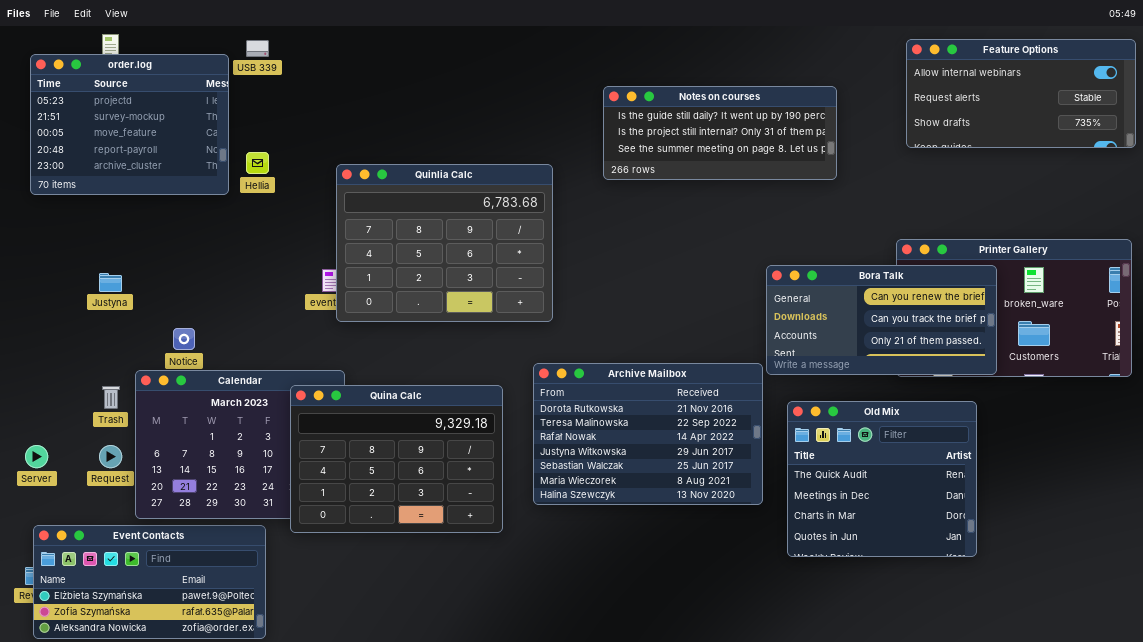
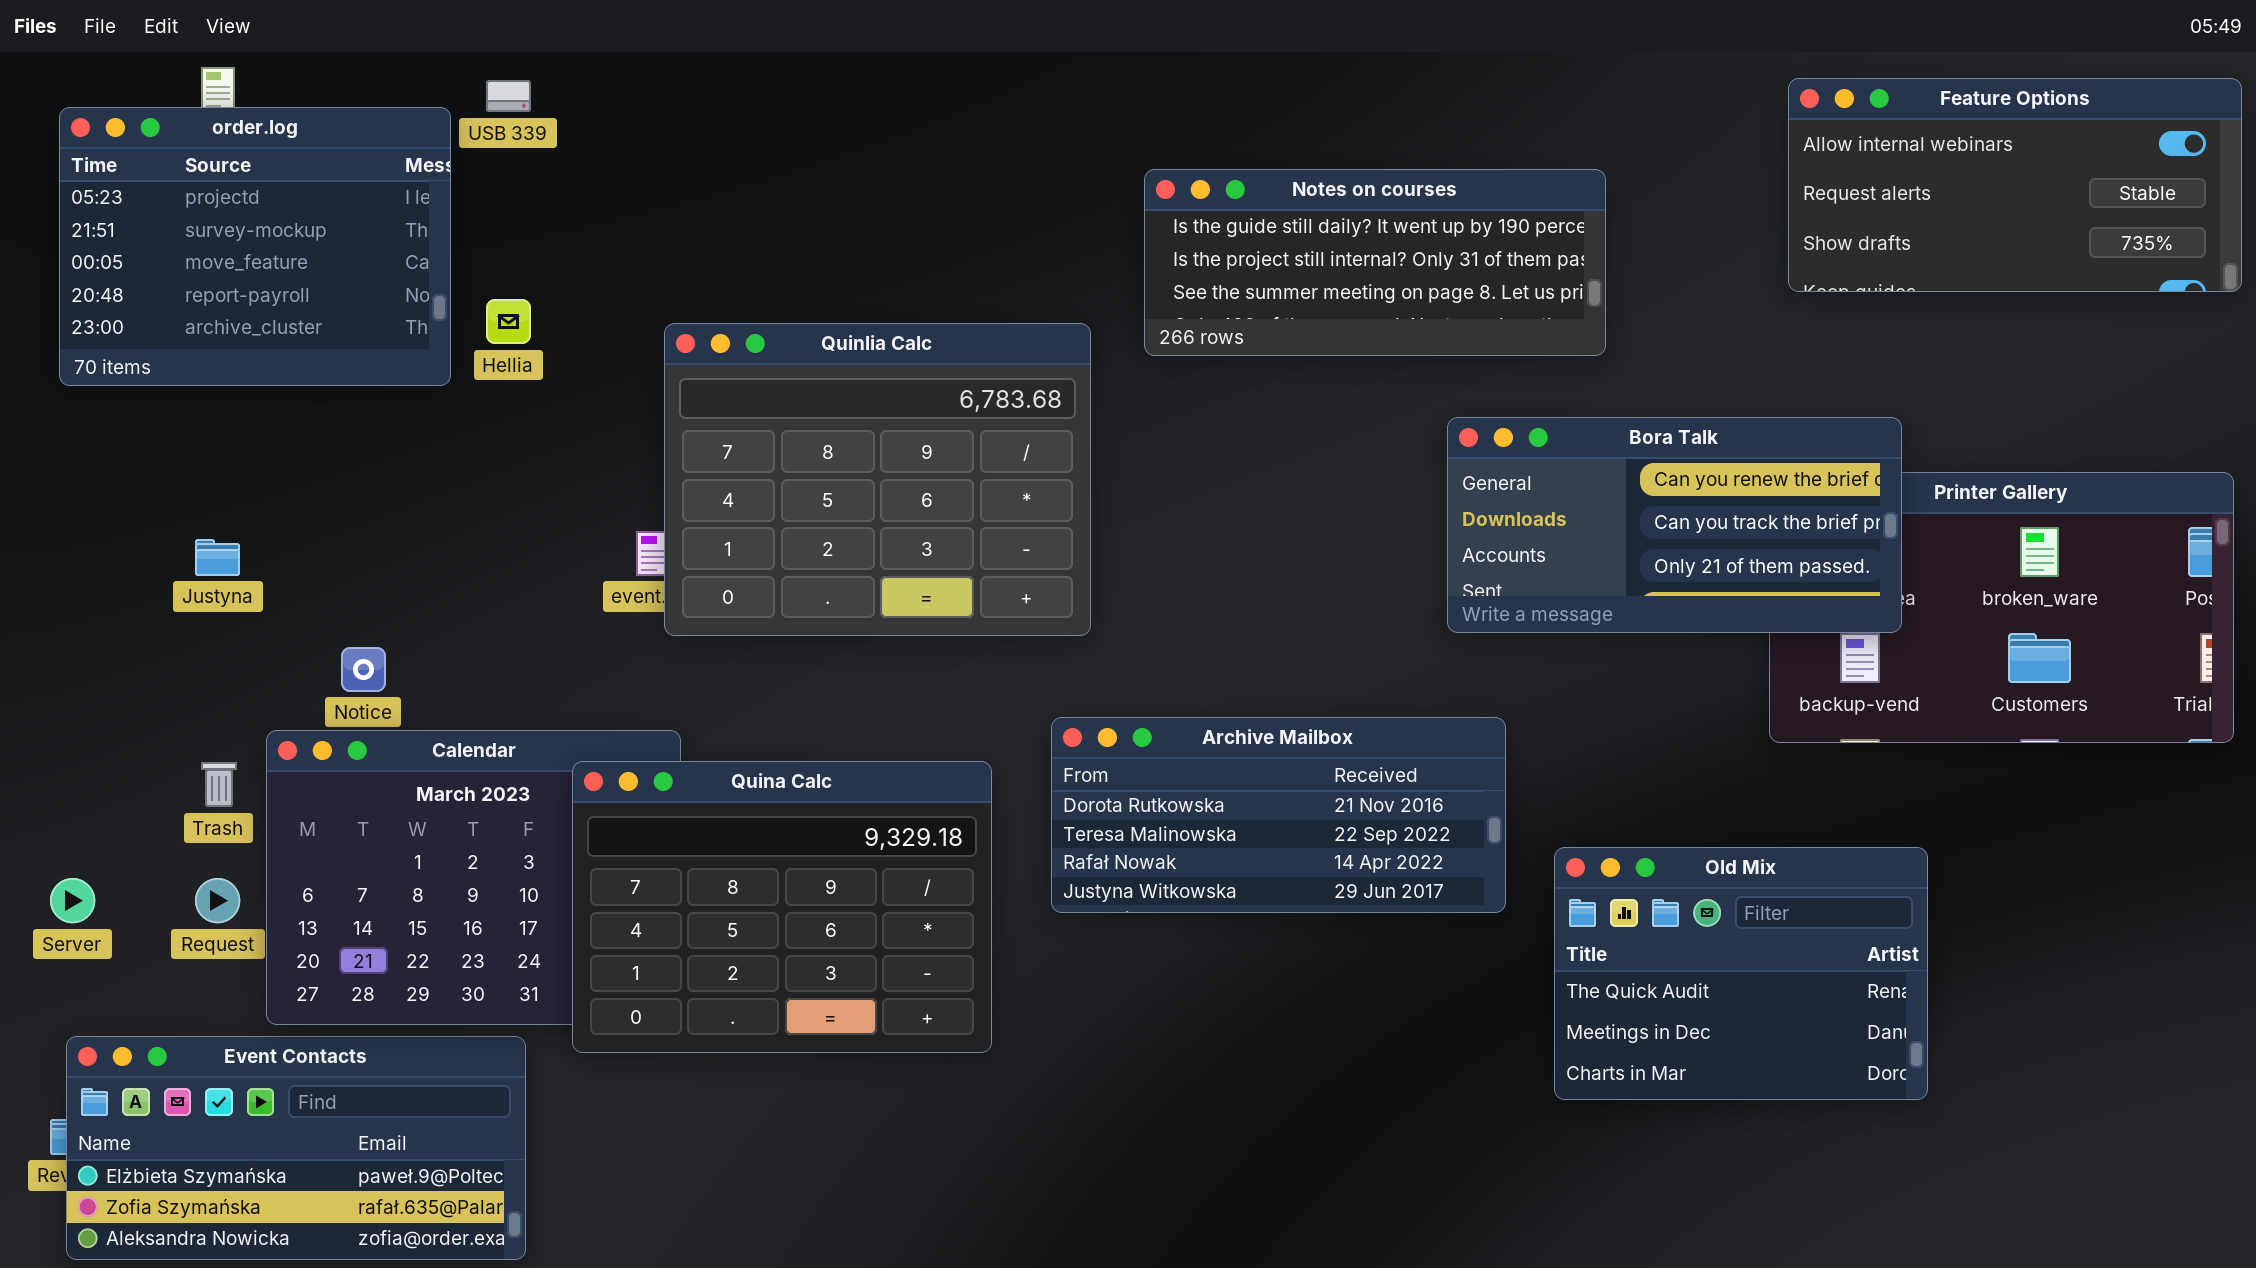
Notes on courses: [603,86,837,180] -> [1144,169,1606,356], moved
Bora Talk: [766,265,997,375] -> [1447,417,1902,633], moved
Archive Mailbox: [533,363,763,505] -> [1051,717,1506,913], resized
Old Mix: [787,401,977,557] -> [1554,847,1928,1100], resized

